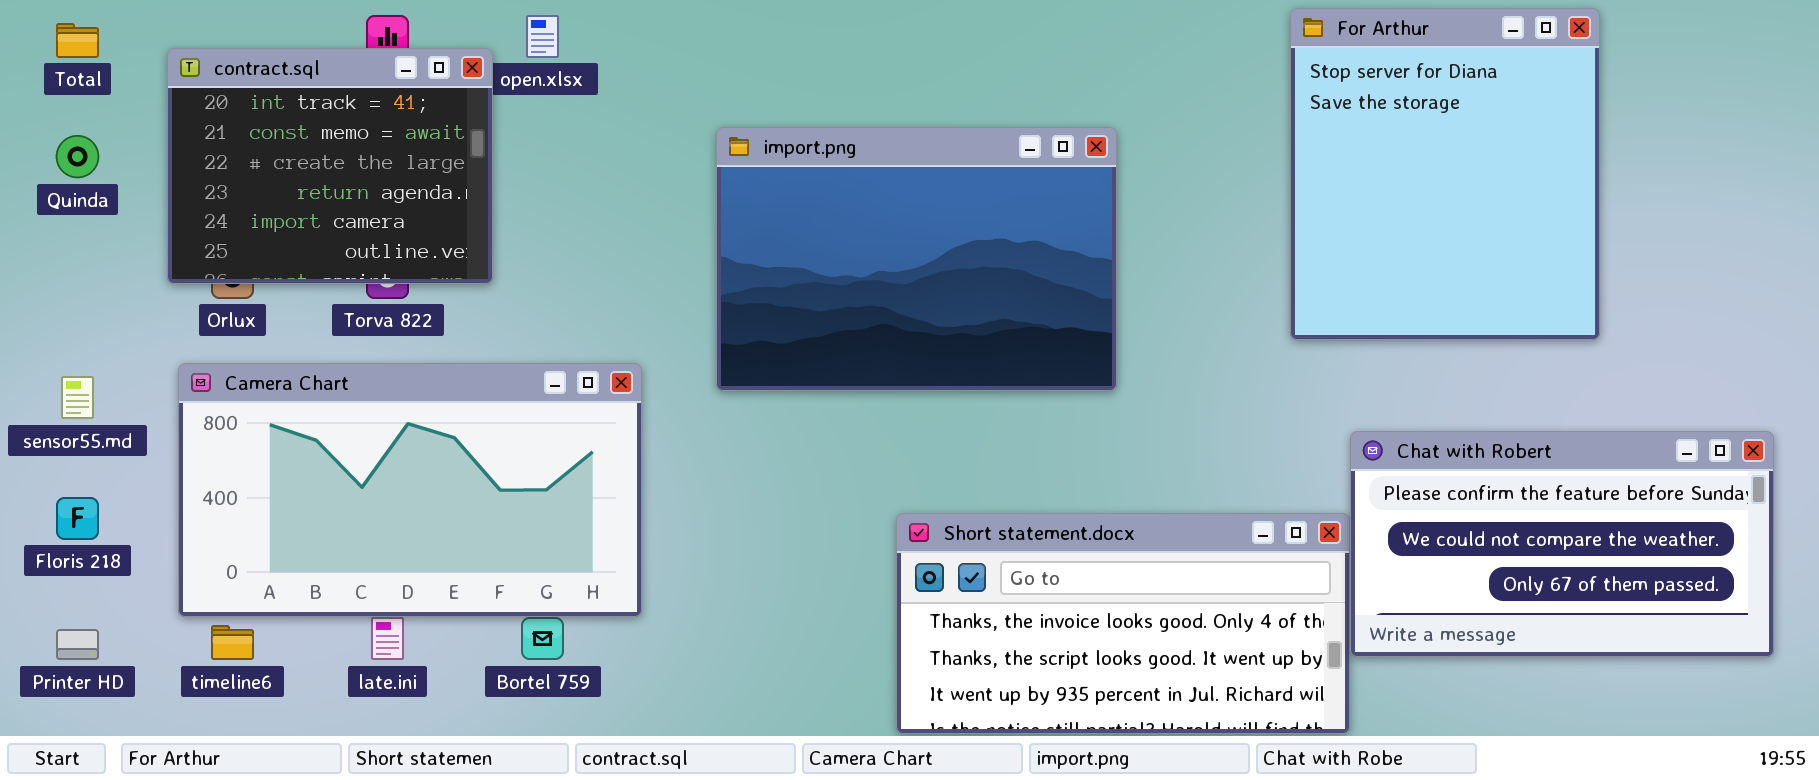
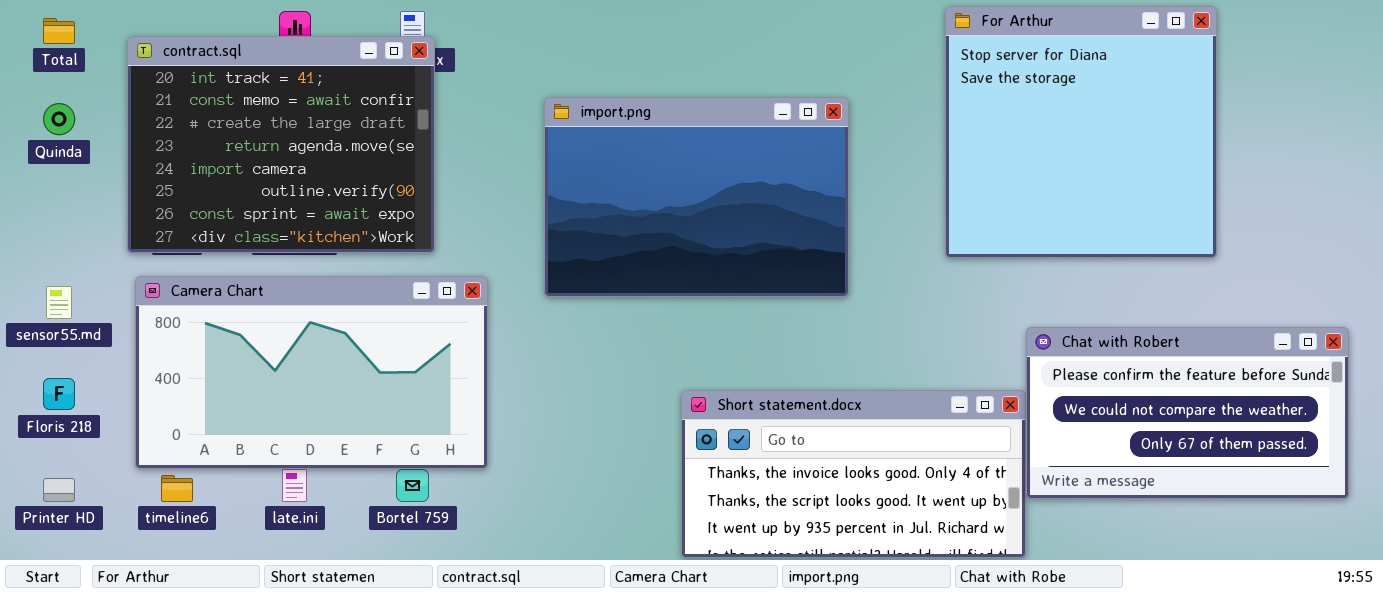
For Arthur: [1290,8,1600,340] -> [945,6,1217,258], resized
contract.sql: [167,48,493,284] -> [127,36,435,253], resized

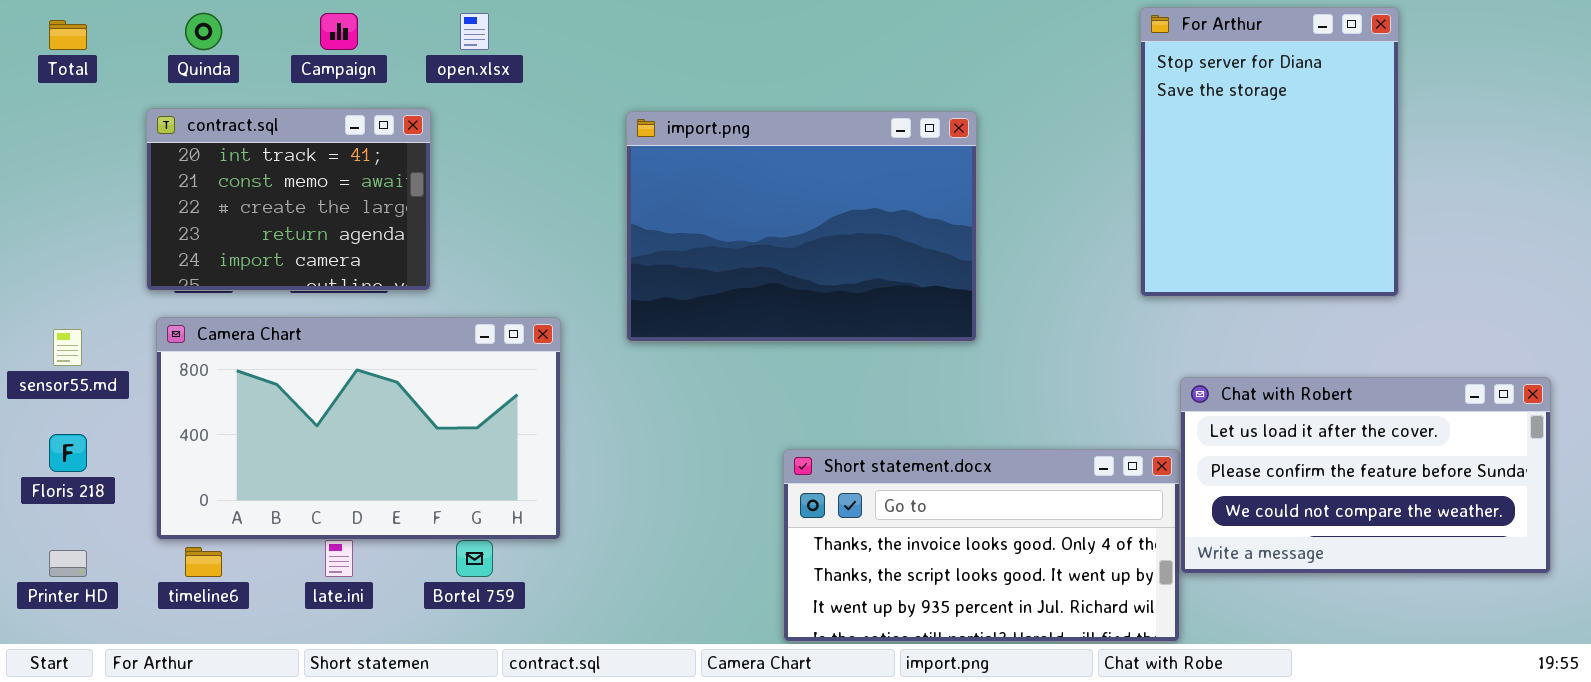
For Arthur: [945,6,1217,258] -> [1140,7,1399,297], resized
contract.sql: [127,36,435,253] -> [146,108,431,291], resized
Quinda: [43,103,75,135] -> [185,13,222,50], moved
Chat with Robert: [1026,327,1349,499] -> [1180,377,1551,574], scrolled up 1 row

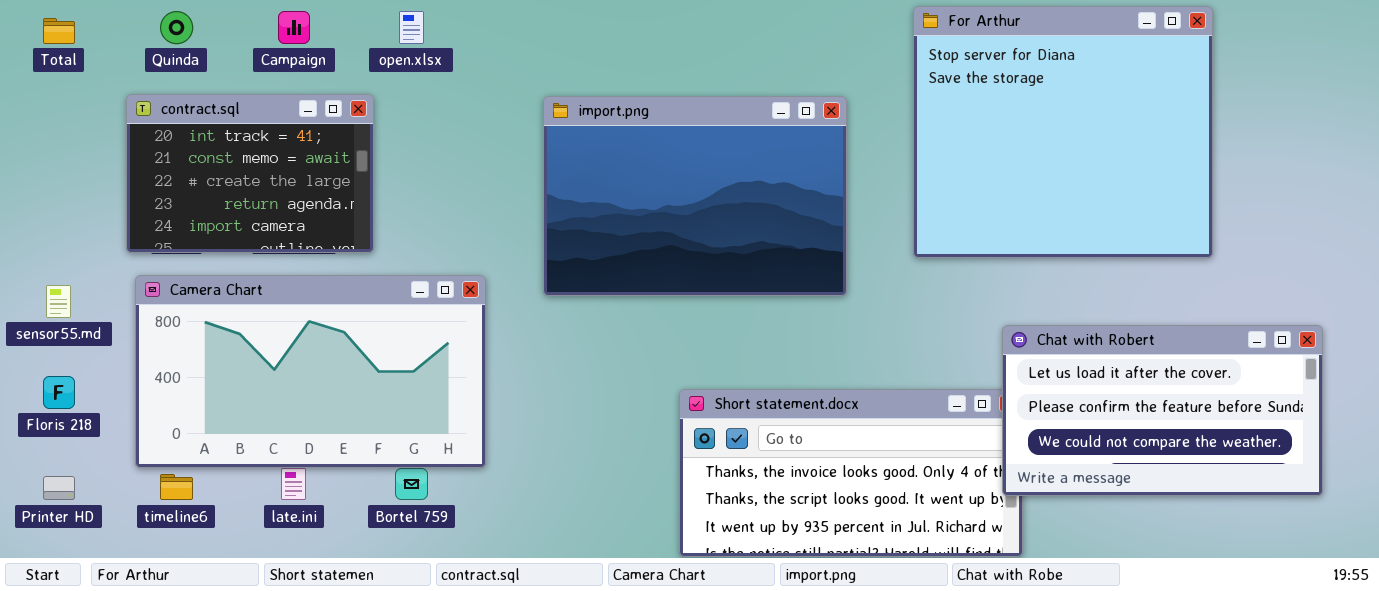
For Arthur: [1140,7,1399,297] -> [913,6,1213,258], resized
Chat with Robert: [1180,377,1551,574] -> [1002,325,1323,496], moved

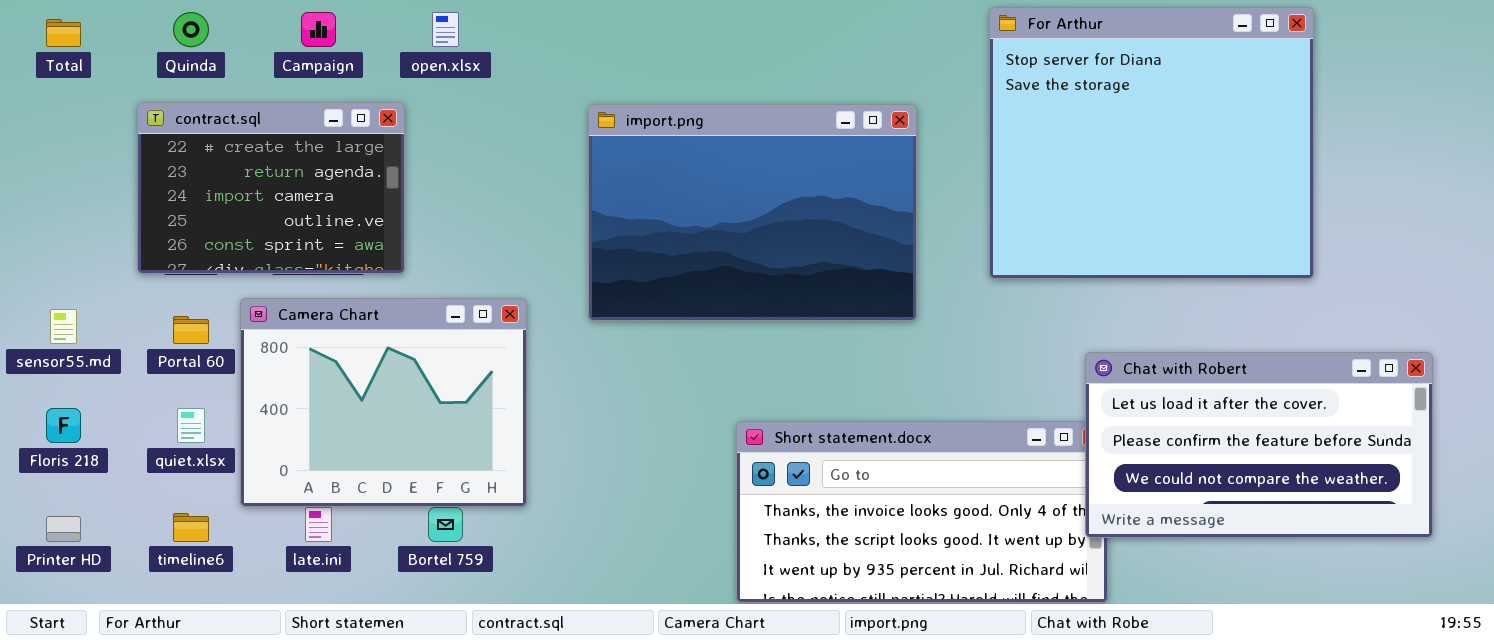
contract.sql: [126,94,374,253] -> [137,102,405,274], scrolled down 2 rows
Camera Chart: [135,275,486,468] -> [240,298,527,507], resized

